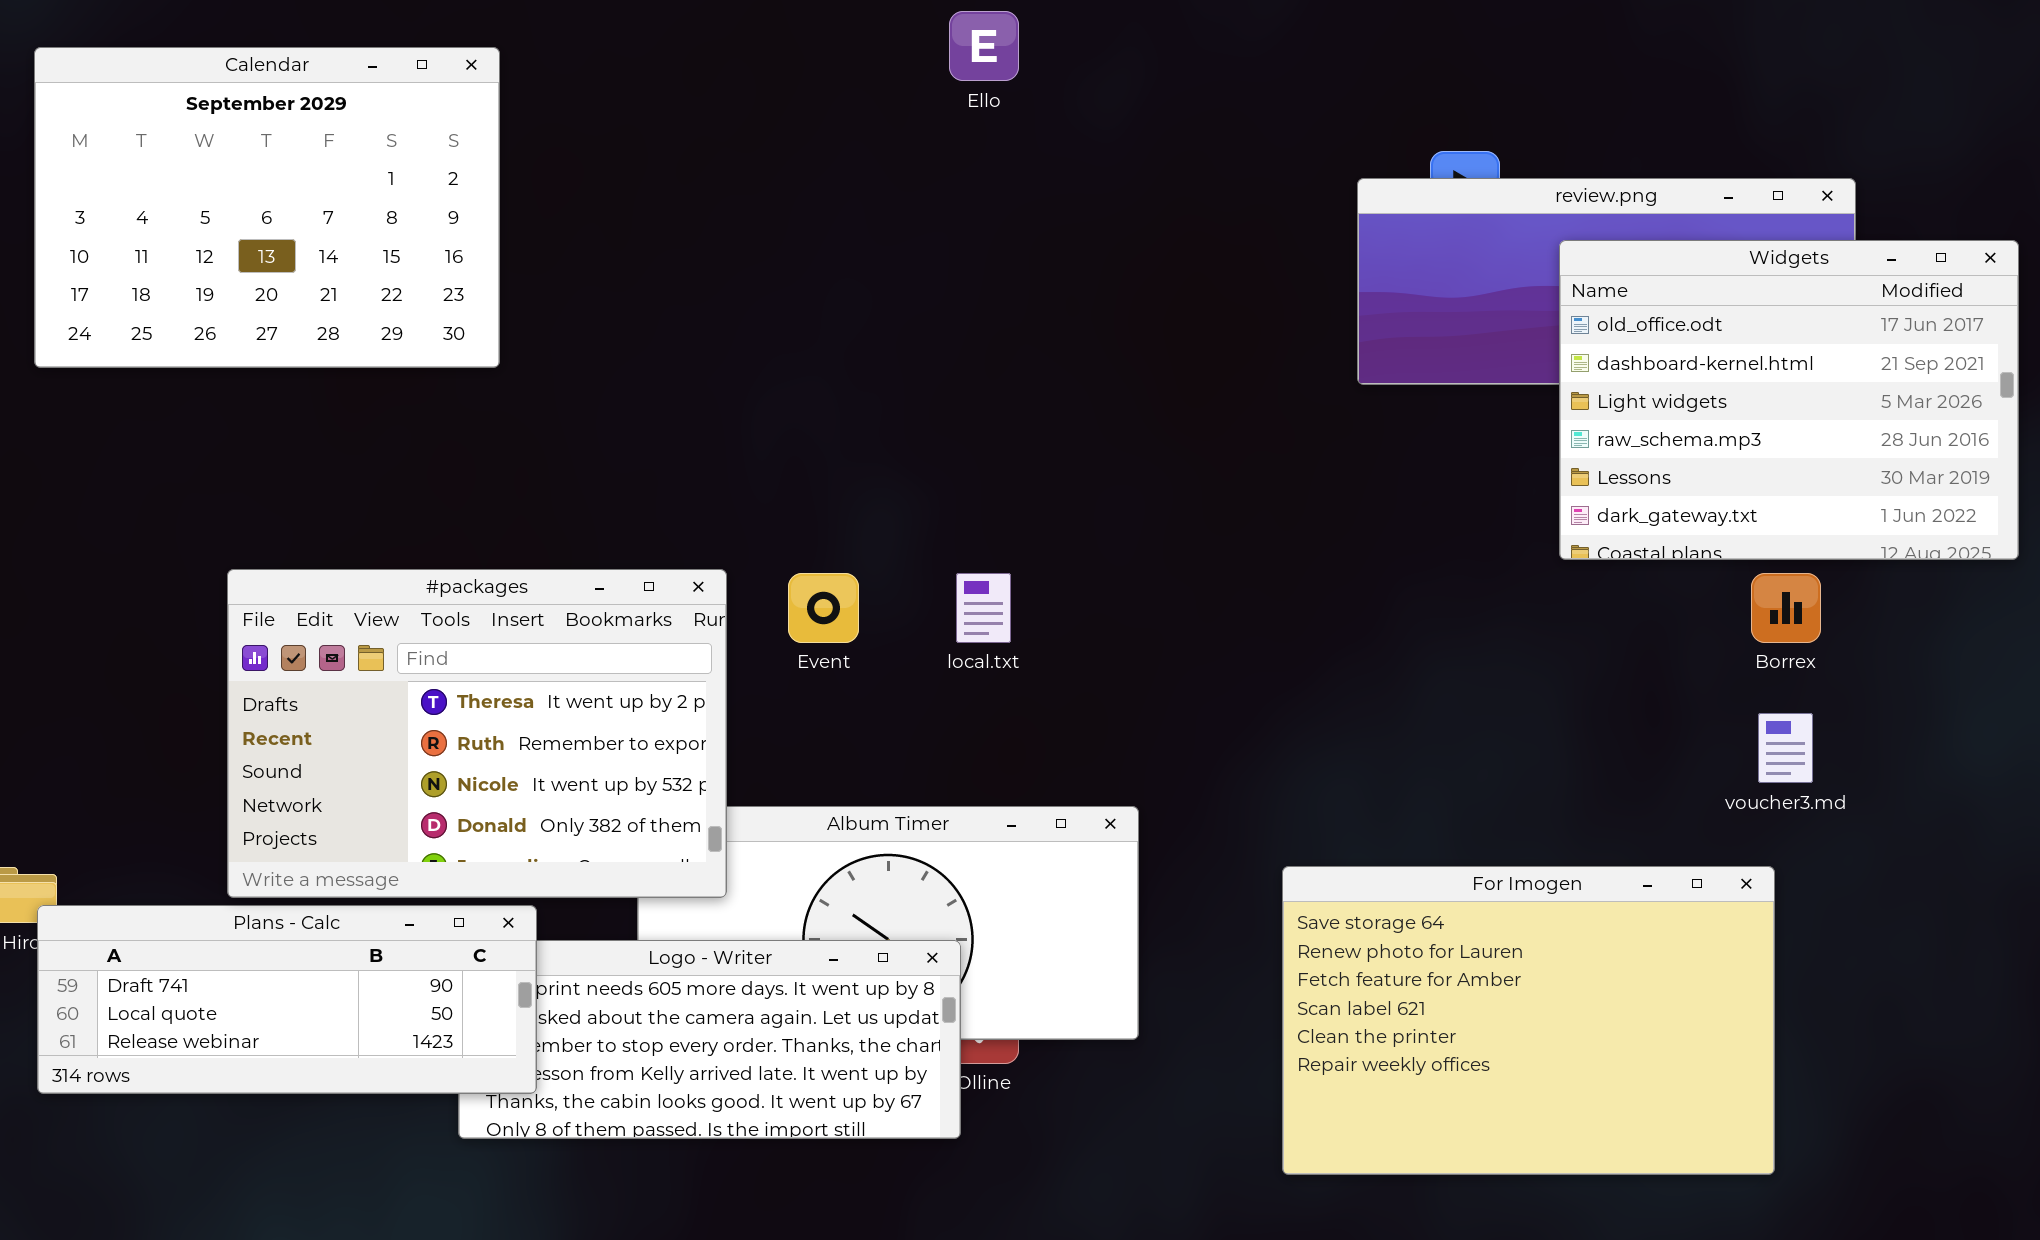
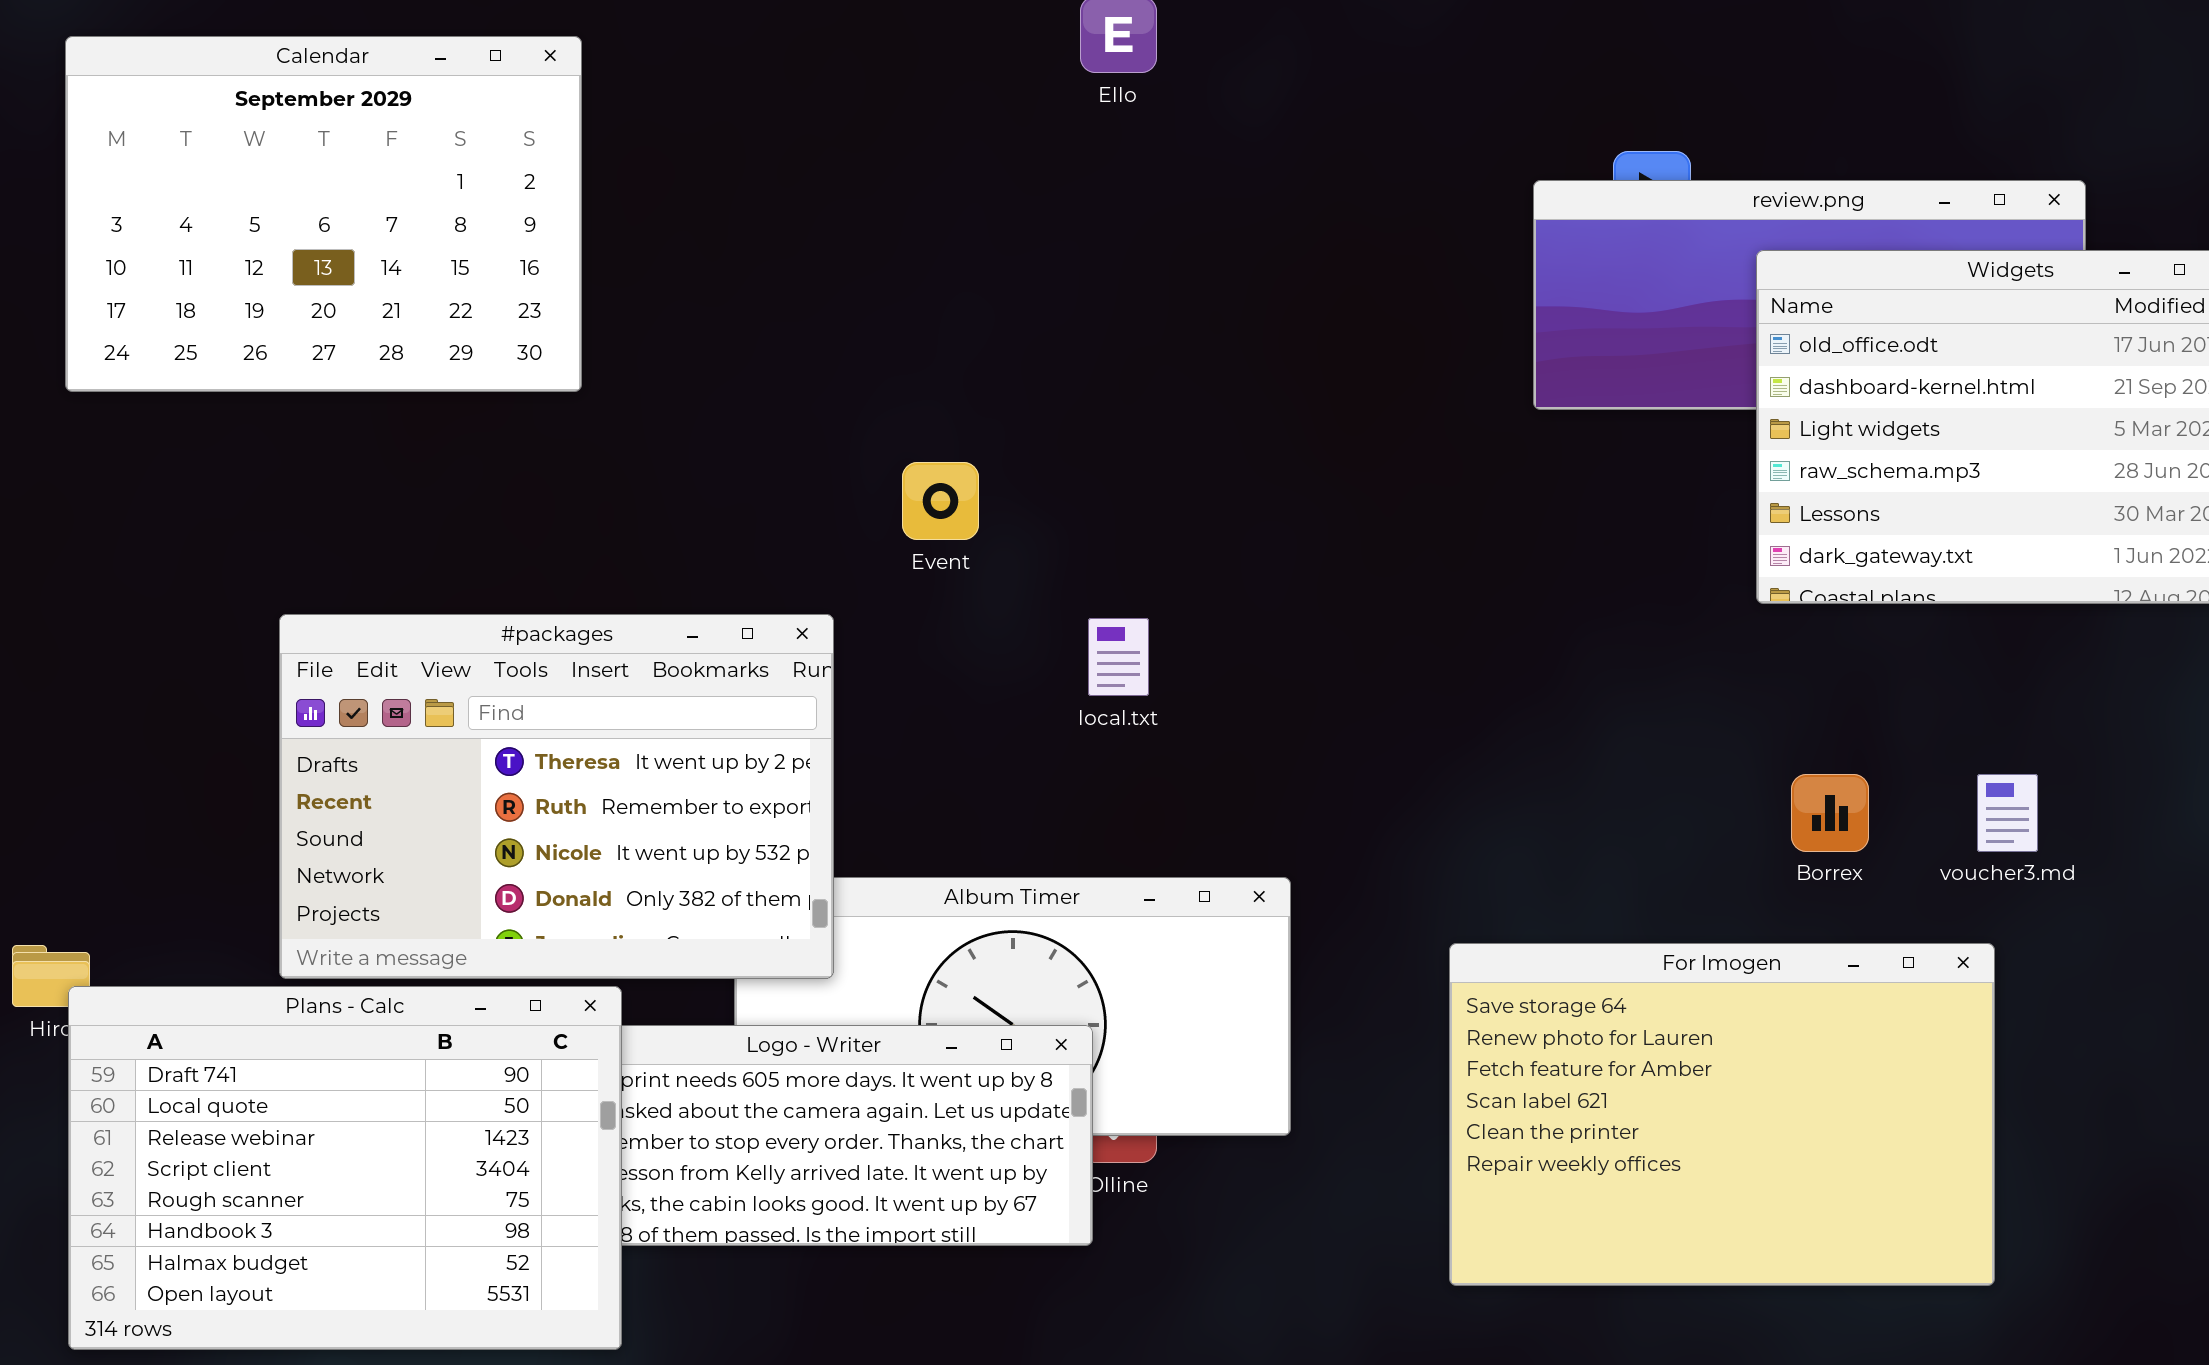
Event: [788,573,859,643] -> [902,462,979,540], moved
Borrex: [1751,573,1821,643] -> [1791,774,1869,852], moved
Plans - Calc: [37,905,537,1094] -> [68,986,622,1350], resized

